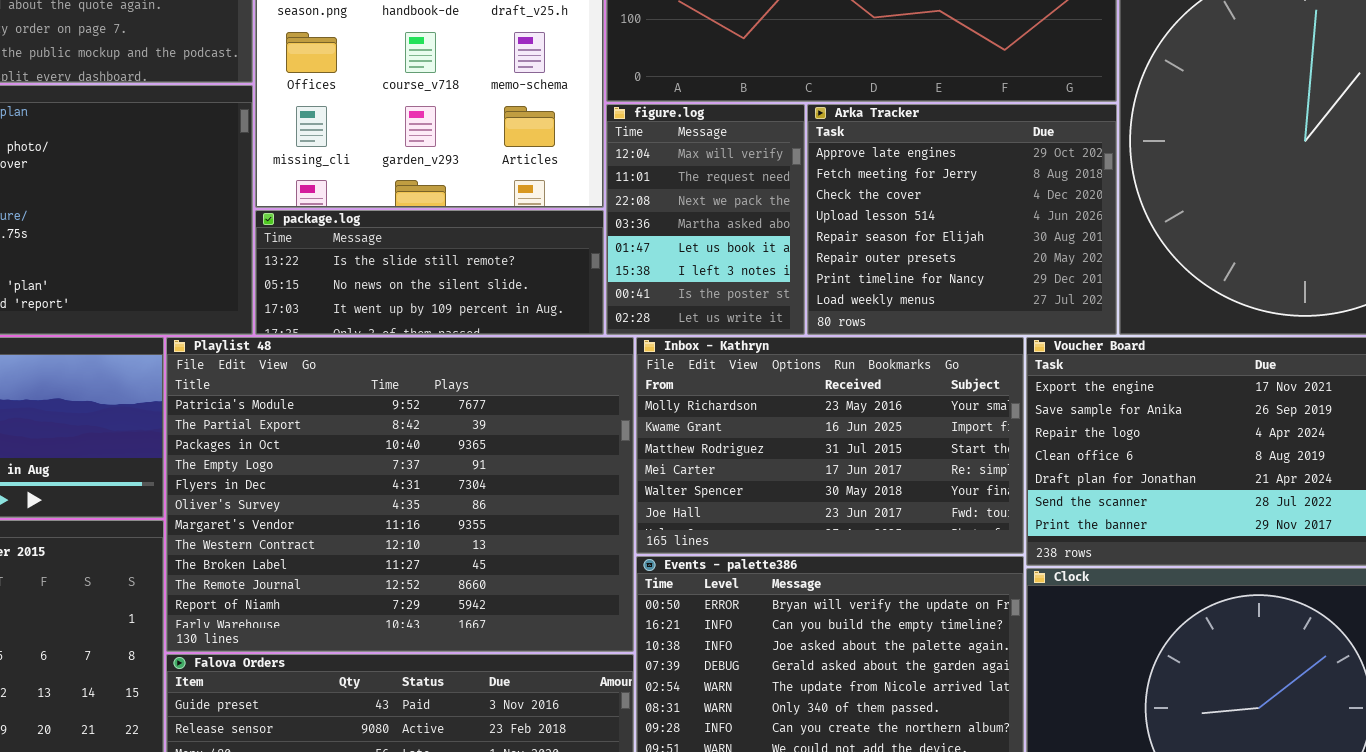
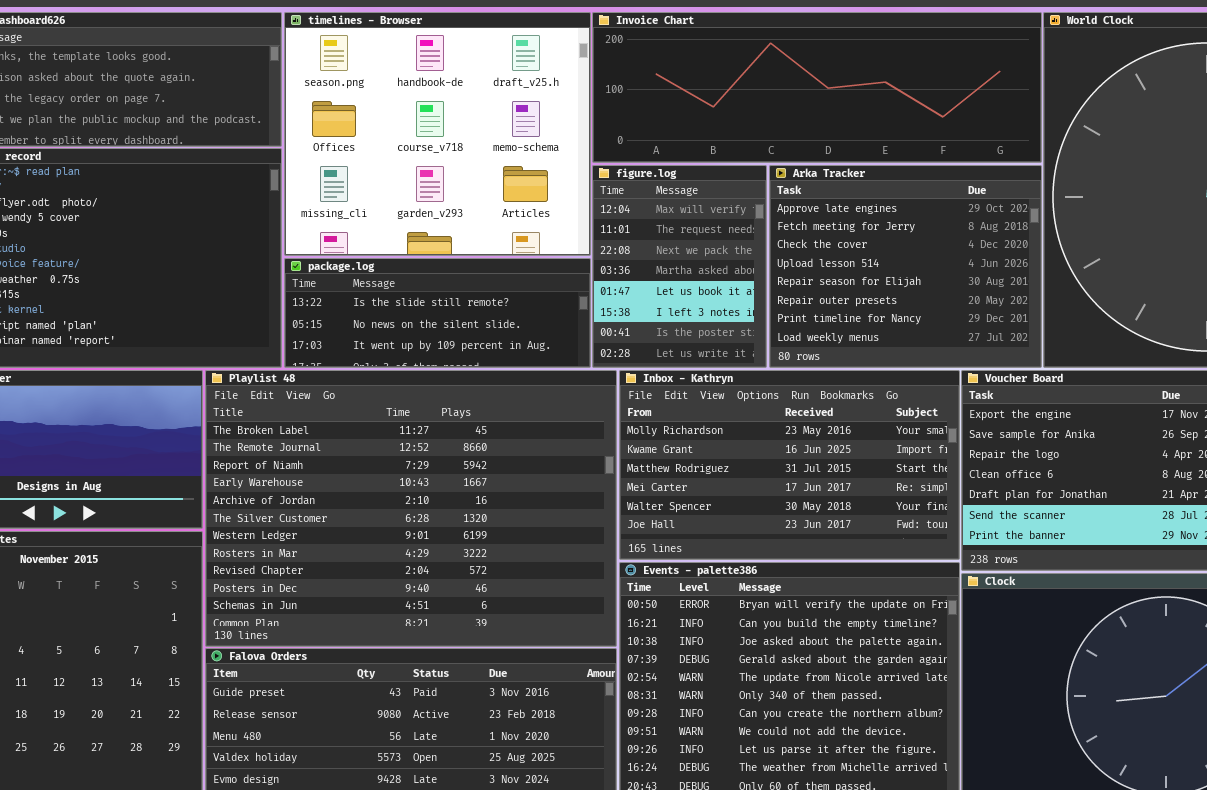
Playlist 48: [166,337,634,652] -> [205,370,617,647], scrolled down 8 rows

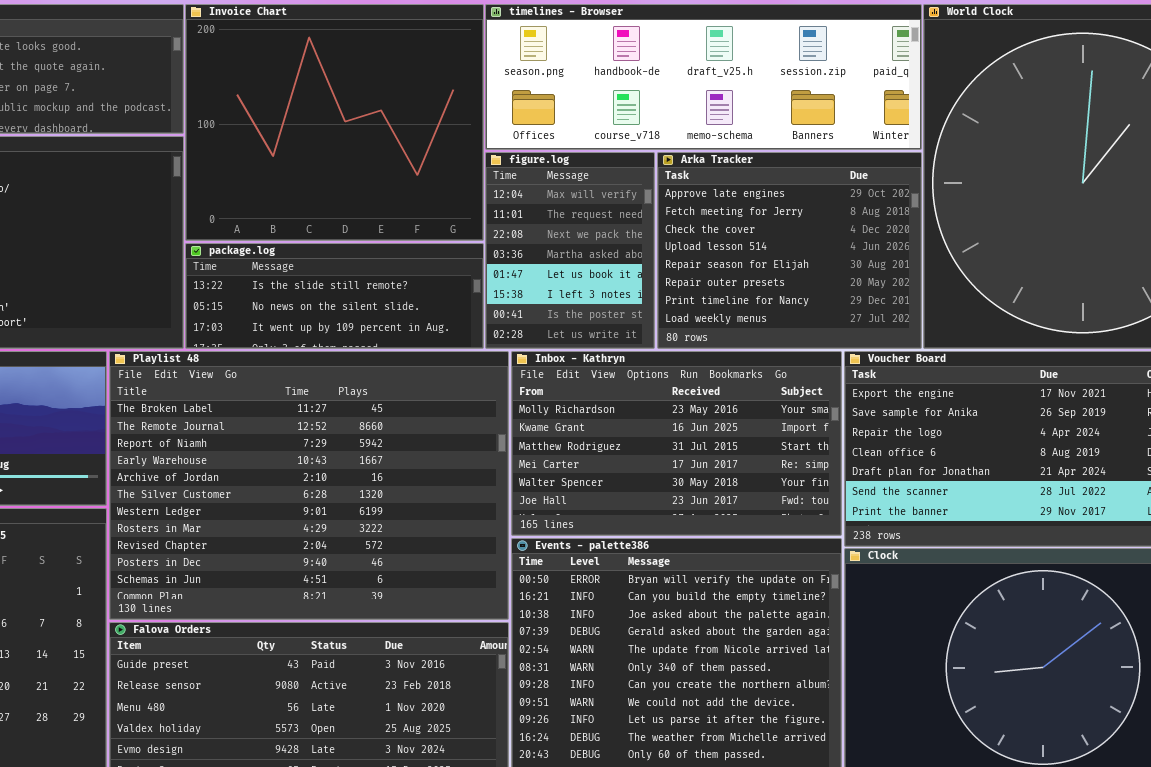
timelines - Browser: [284,12,591,256] -> [485,4,922,150], moved, resized
Invoice Chart: [592,12,1042,163] -> [185,4,484,241], moved, resized

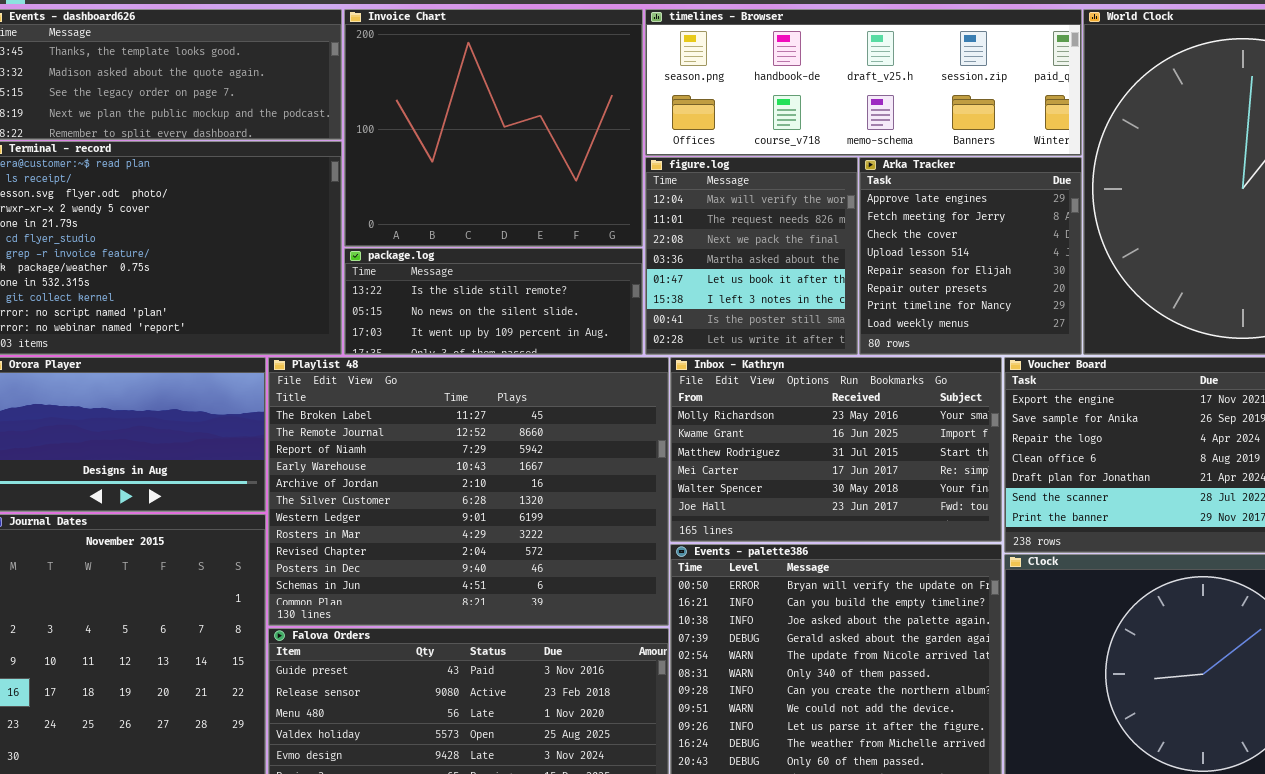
figure.log: [485,152,655,349] -> [645,157,858,355], resized
Arka Tracker: [657,152,922,349] -> [859,157,1082,355], resized

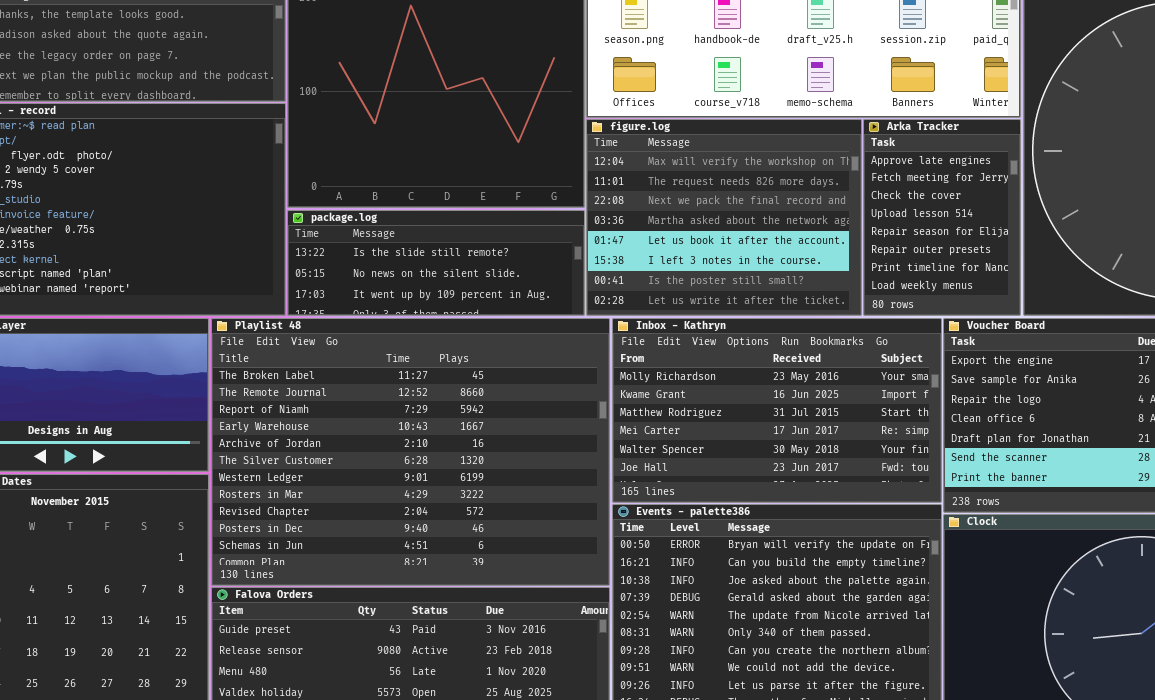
figure.log: [645,157,858,355] -> [586,119,862,316], resized
Arka Tracker: [859,157,1082,355] -> [863,119,1021,316], resized

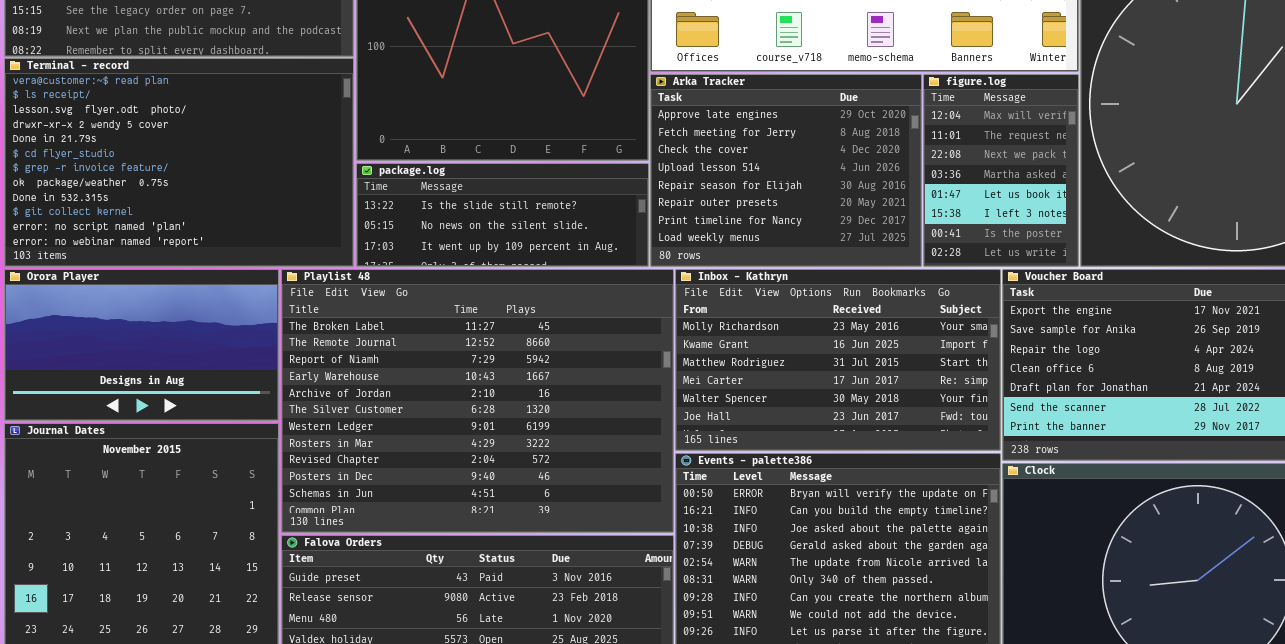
figure.log: [586,119,862,316] -> [923,74,1079,267], moved, resized
Arka Tracker: [863,119,1021,316] -> [650,74,922,267], moved, resized

